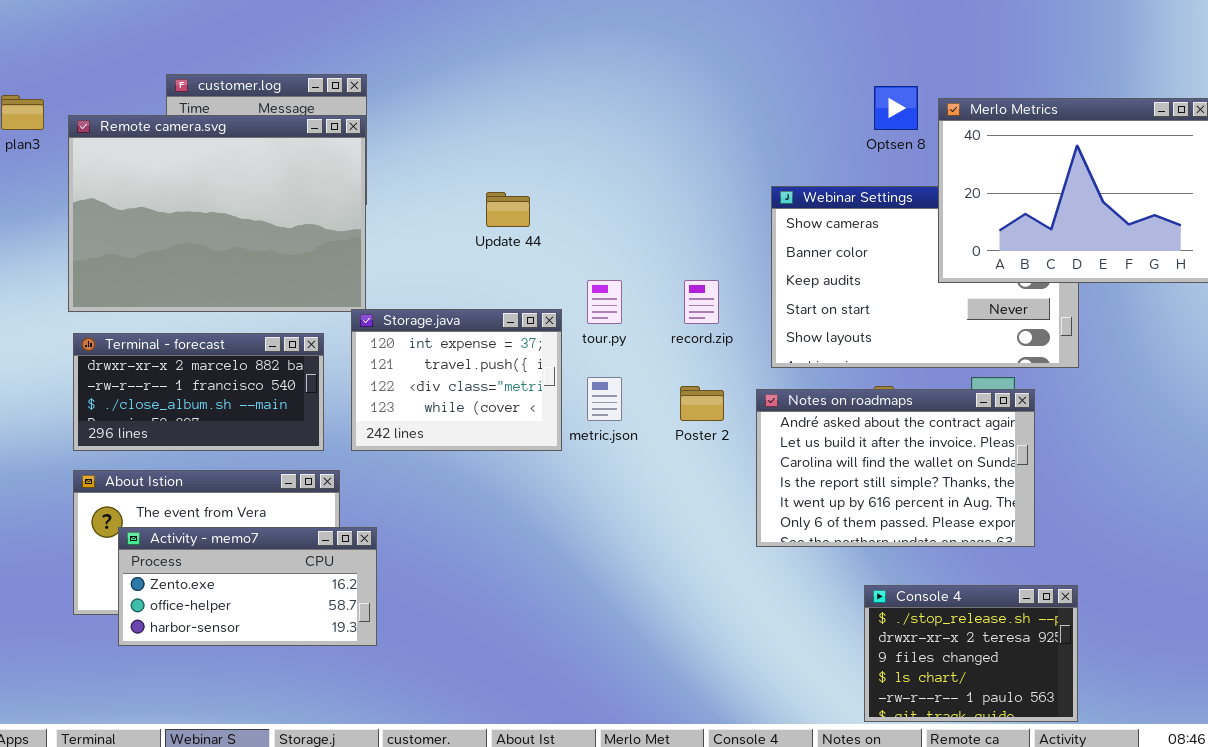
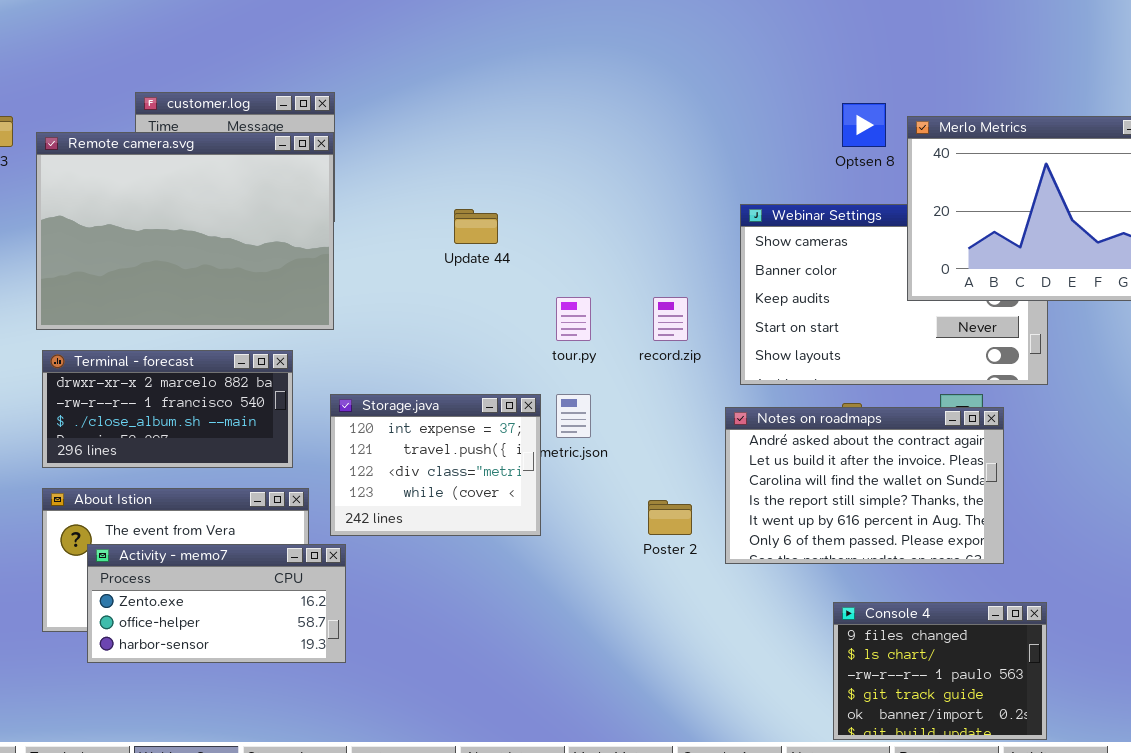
Storage.java: [351,309,562,451] -> [330,394,541,536], moved
Poster 2: [680,386,724,421] -> [648,500,692,535], moved
Console 4: [864,585,1078,722] -> [833,602,1047,740], scrolled down 2 rows

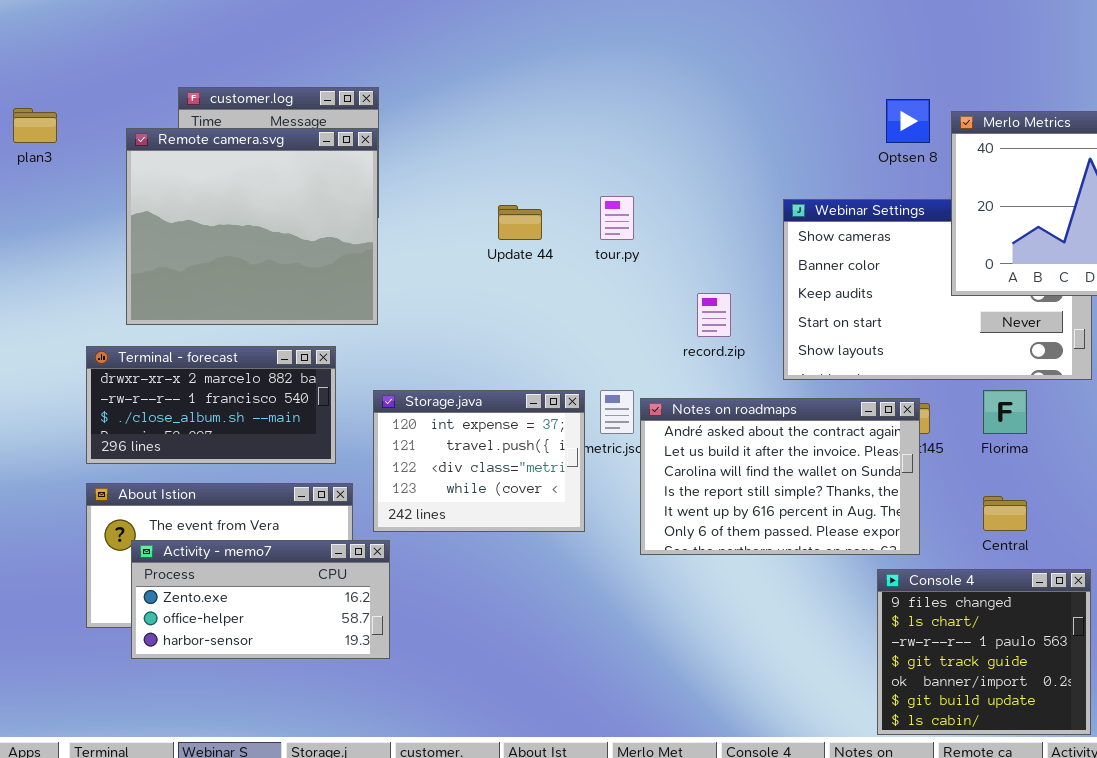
Remote camera.svg: [36,132,334,330] -> [126,128,378,325], resized
tour.py: [556,297,591,341] -> [600,196,634,240], moved
Notes on roadmaps: [725,407,1004,564] -> [640,398,920,555], moved
Console 4: [833,602,1047,740] -> [877,569,1091,735], resized

